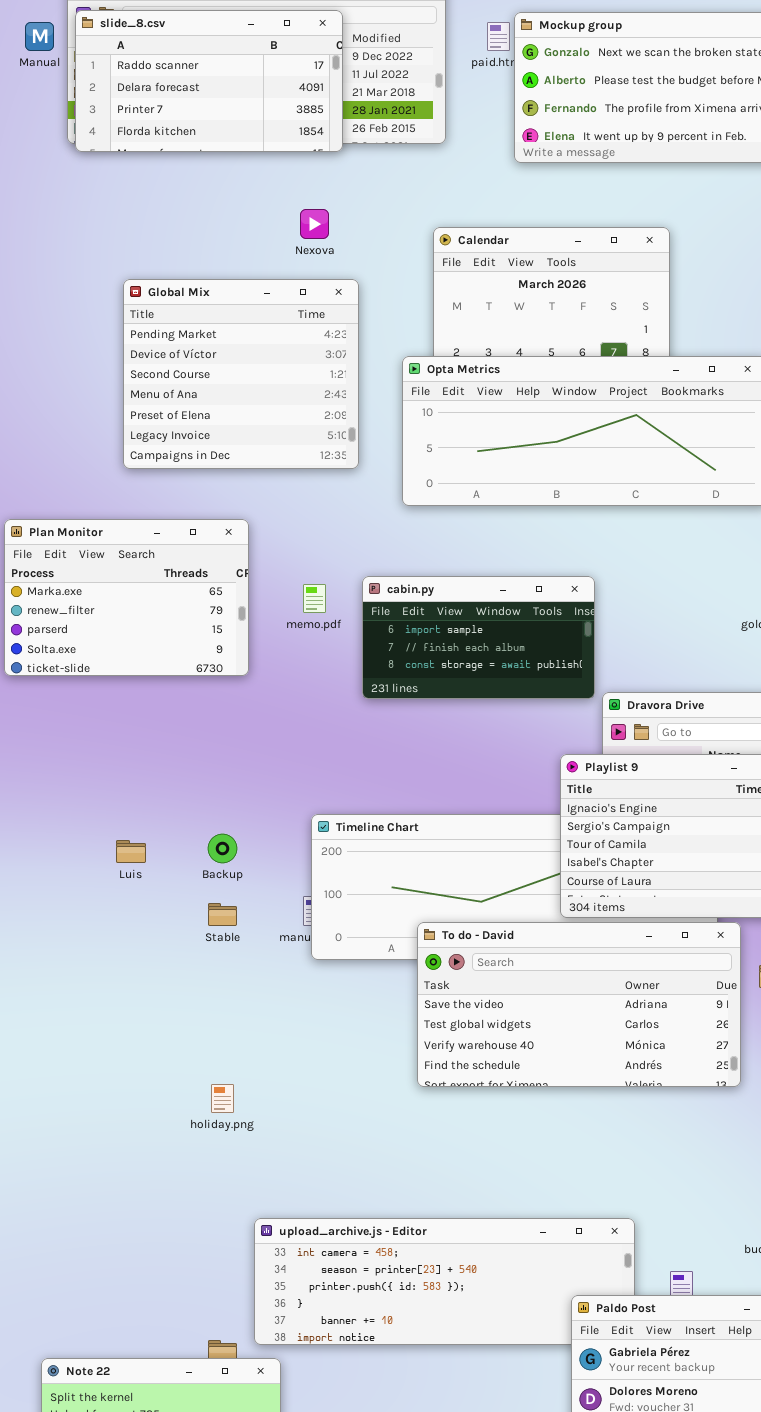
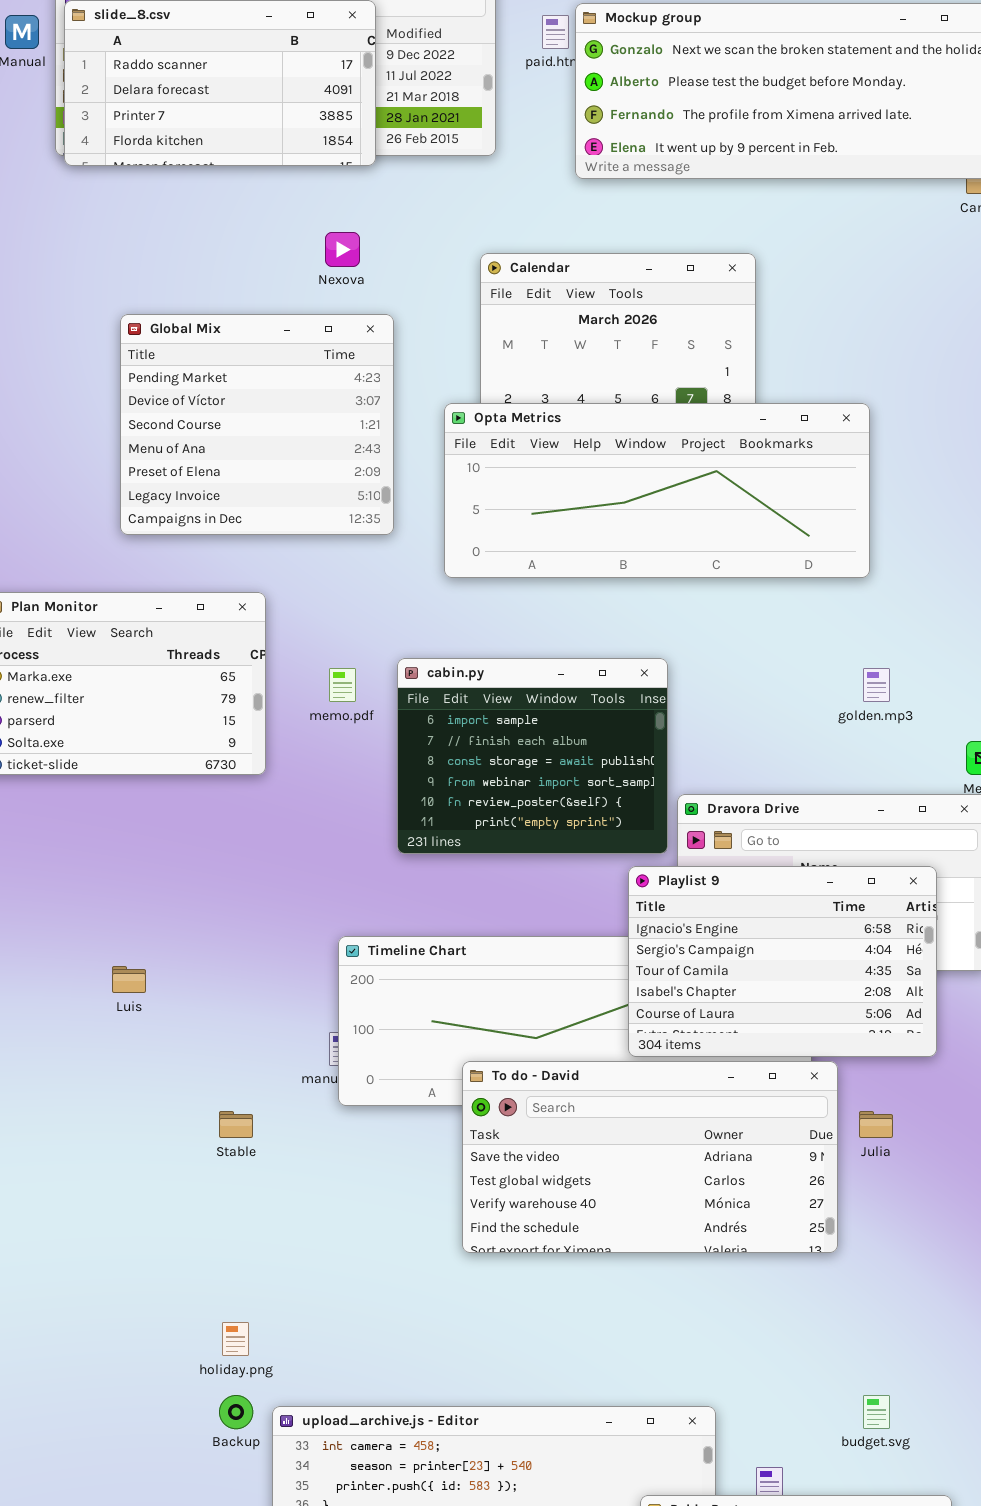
cabin.py: [362,576,595,699] -> [397,658,668,854], resized
Backup: [208,834,237,863] -> [219,1395,253,1429], moved
Stable: [208,903,237,926] -> [219,1111,253,1138], moved
holiday.png: [211,1084,234,1113] -> [222,1322,249,1356], moved

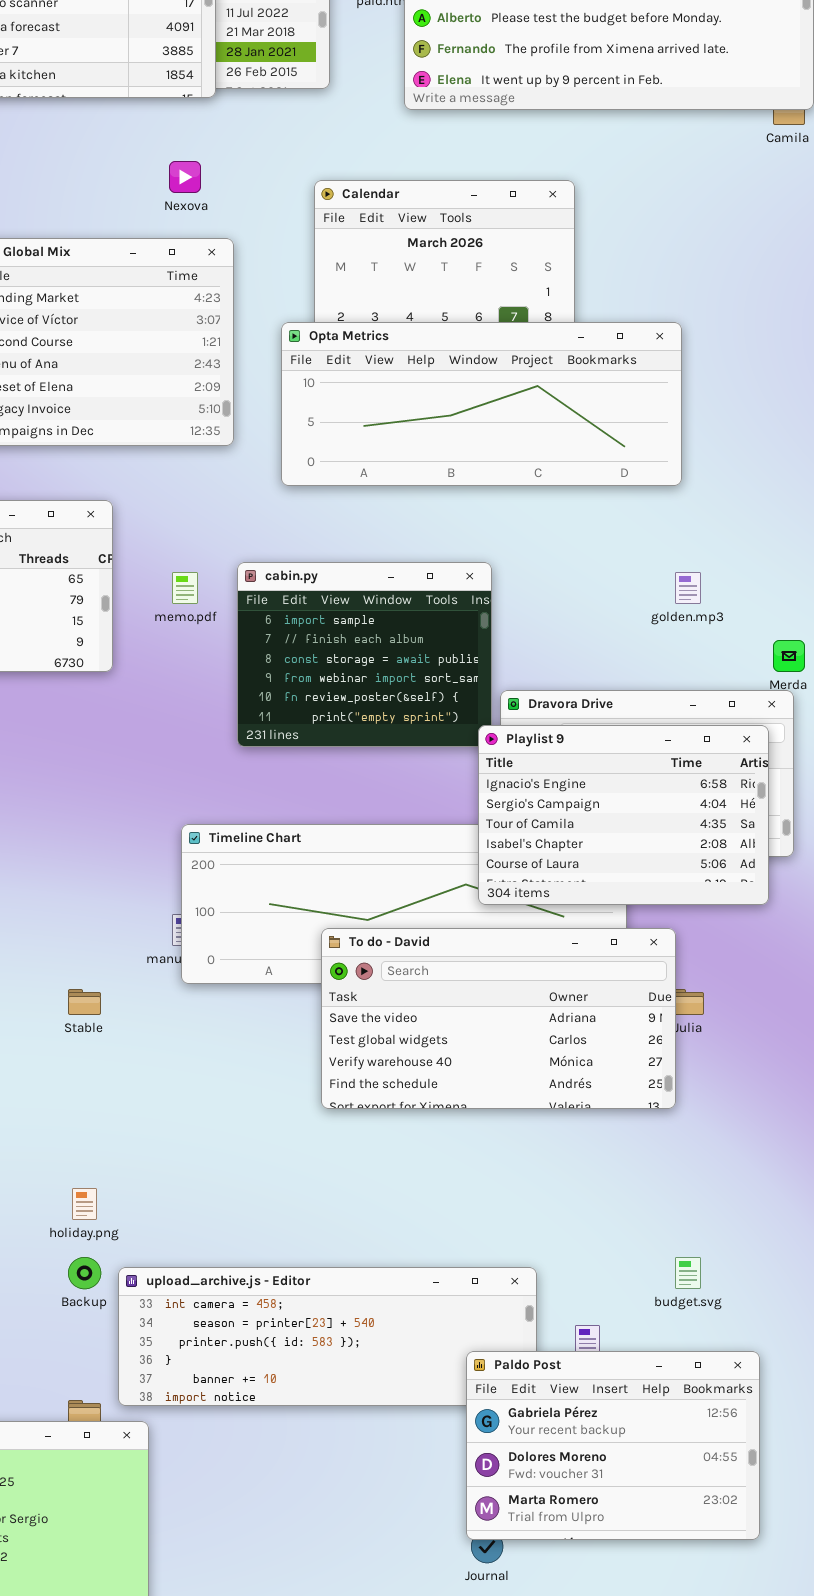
Playlist 9: [628,866,937,1057] -> [478,725,769,905], moved
To do - David: [462,1061,838,1253] -> [321,928,676,1109], moved

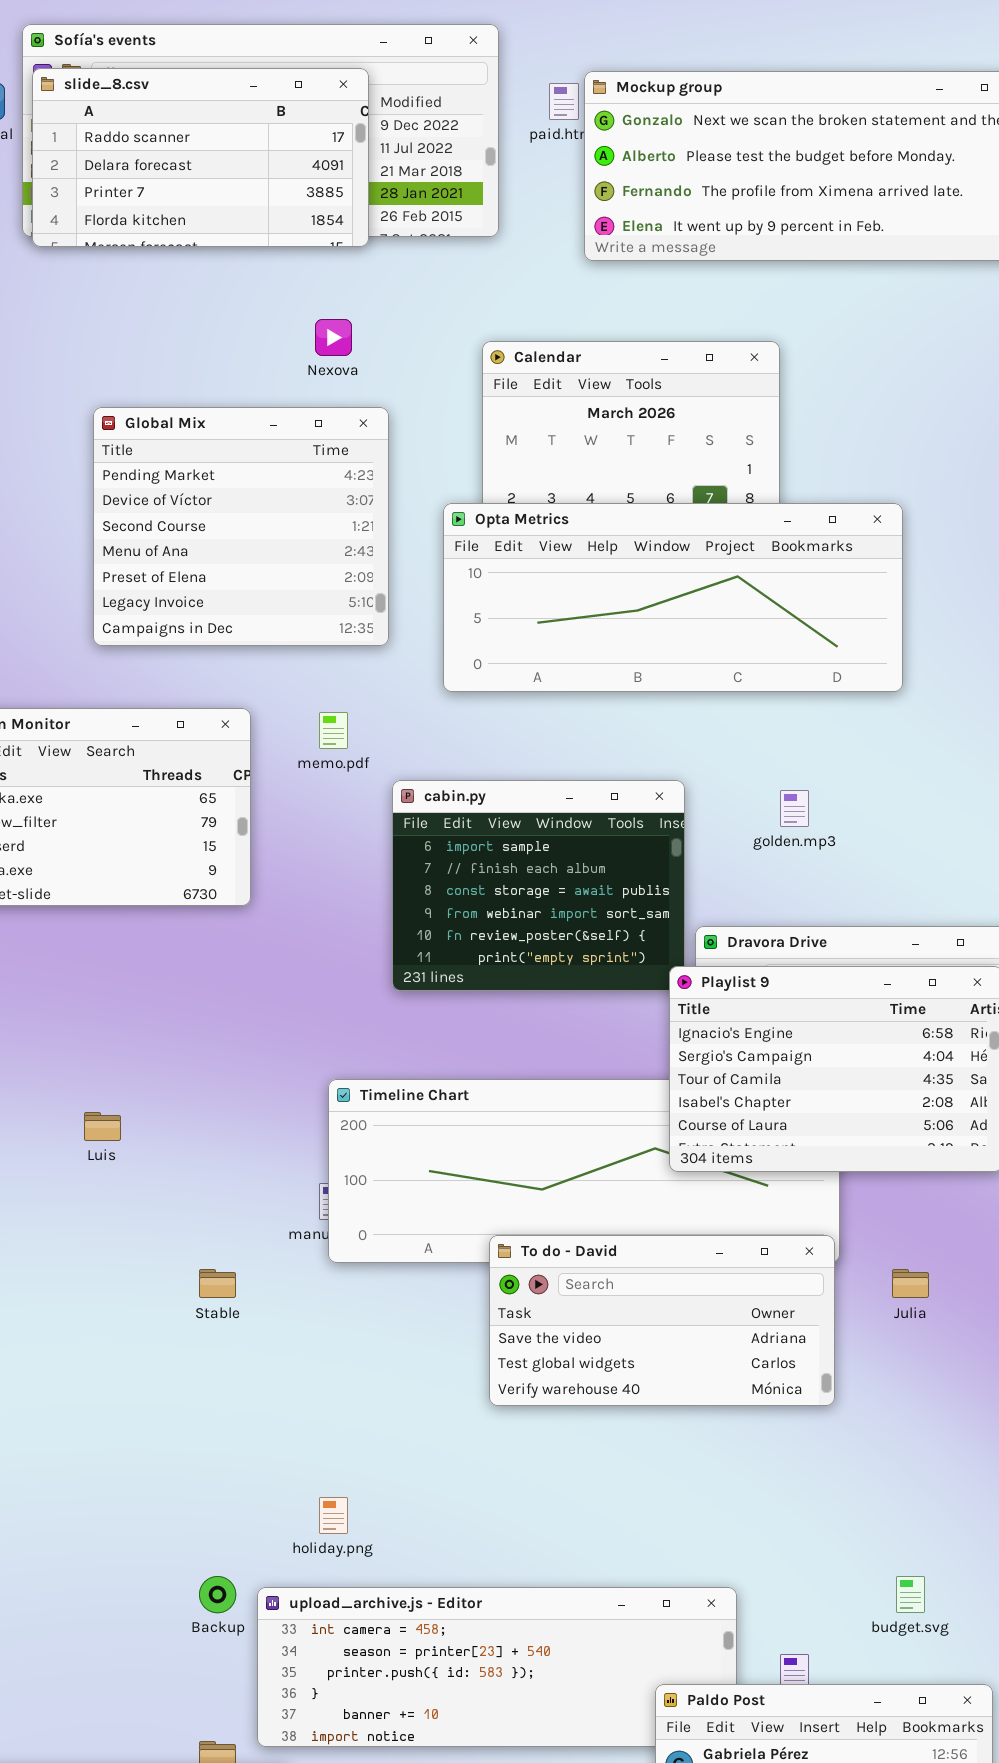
memo.pdf: [172,572,198,604] -> [319,712,348,749], moved
golden.mp3: [675,572,701,604] -> [780,790,809,827], moved
To do - David: [321,928,676,1109] -> [489,1235,835,1406], resized
holiday.png: [72,1188,97,1220] -> [319,1497,348,1534], moved

